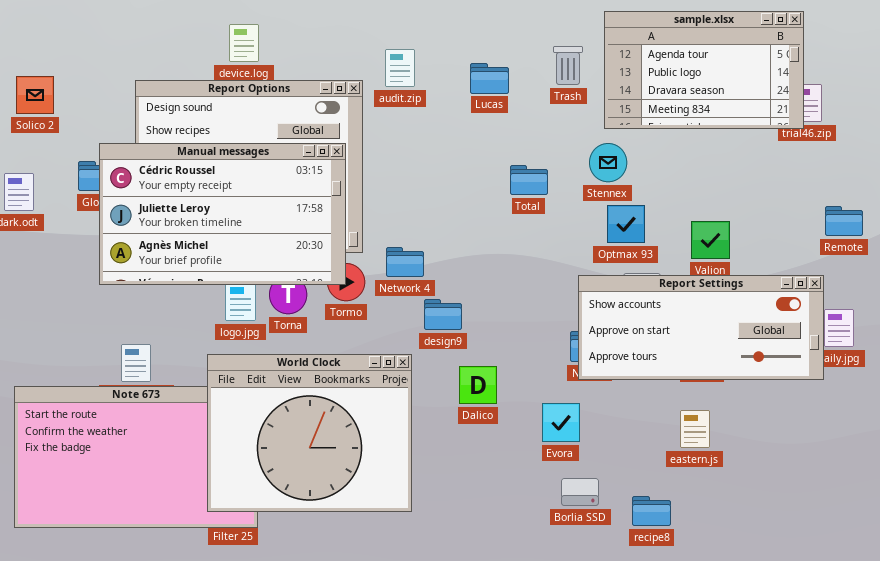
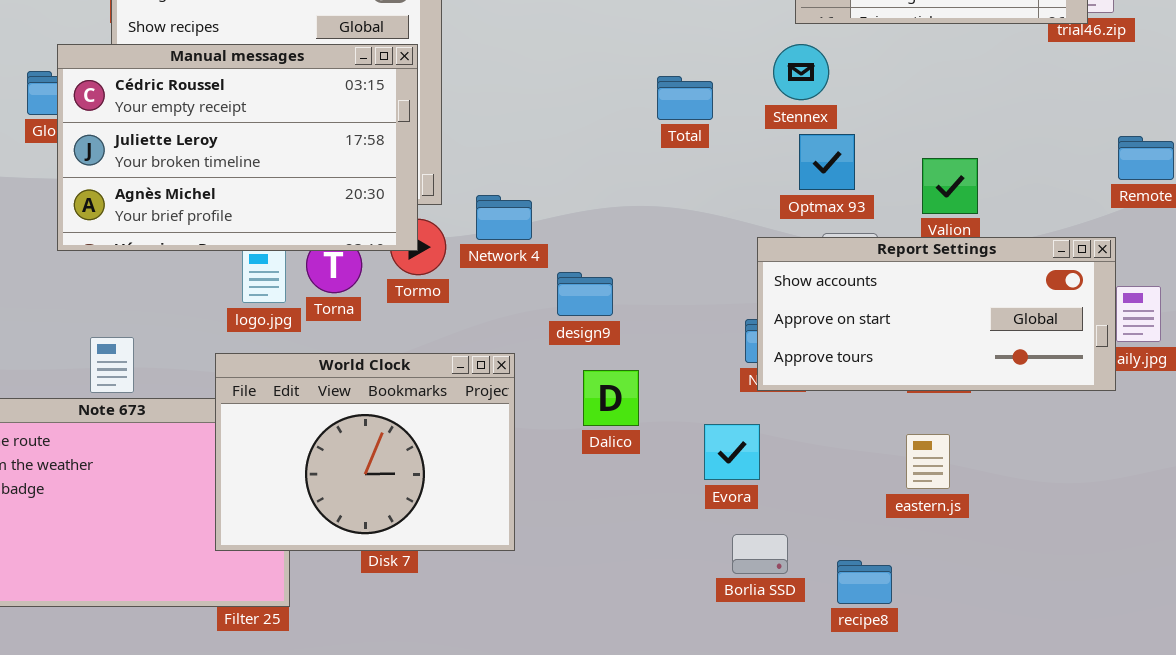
design9: [424,299,462,330] -> [557,272,613,316], moved
World Clock: [207,354,412,512] -> [215,353,515,551], resized

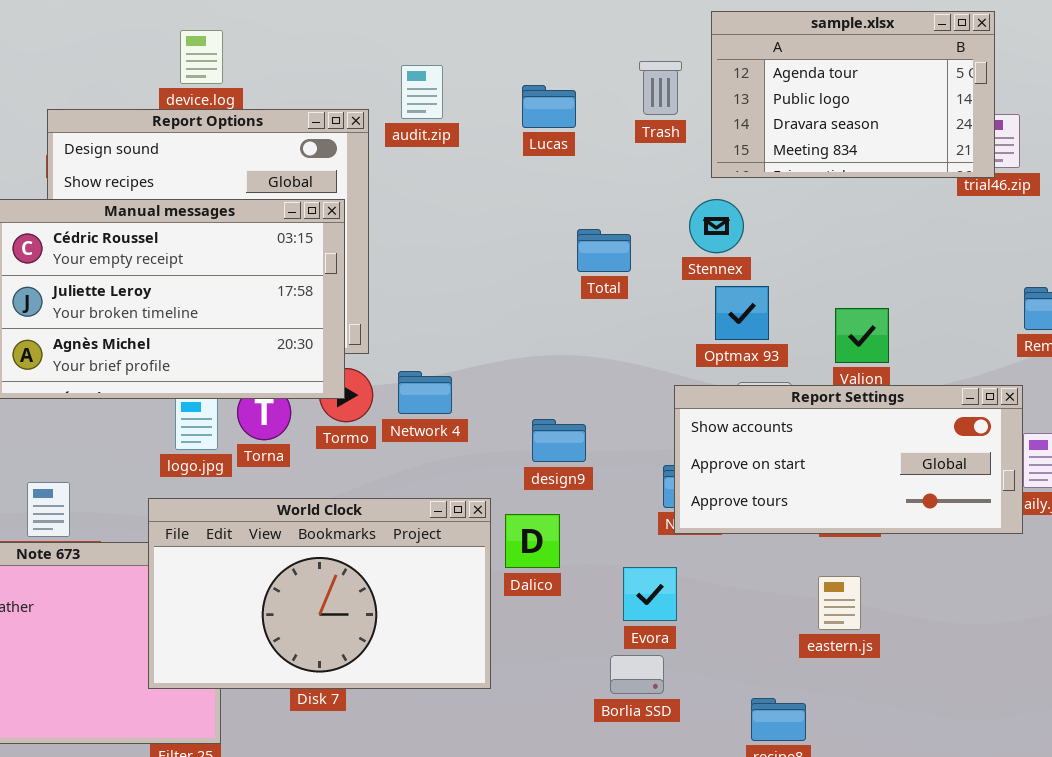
Network 4: [476,195,532,240] -> [398,371,452,414], moved
design9: [557,272,613,316] -> [532,419,586,462], moved
World Clock: [215,353,515,551] -> [148,498,491,689], resized
Borlia SSD: [732,534,788,574] -> [610,655,664,694], moved

